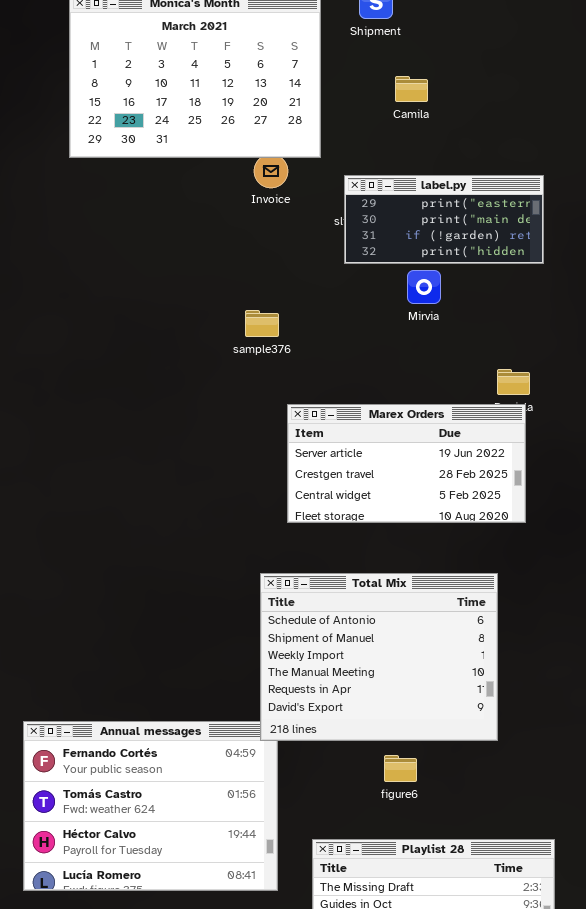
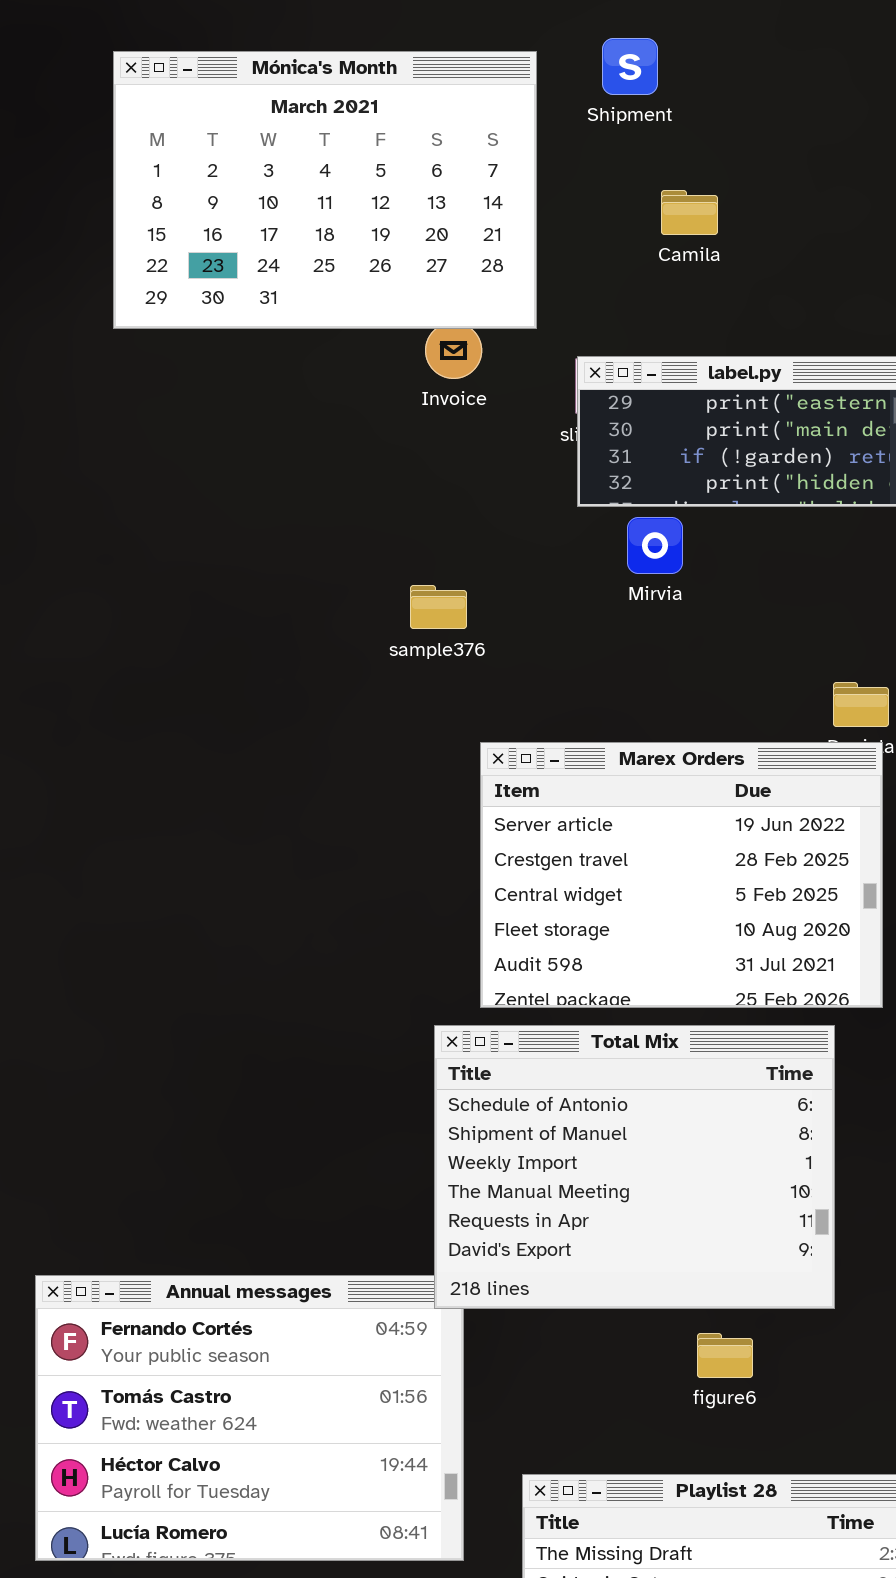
Mirvia: [407,270,441,304] -> [627,517,683,574], moved
Marex Orders: [287,404,526,523] -> [480,742,883,1008], resized
figure6: [384,755,417,782] -> [697,1333,753,1378], moved

